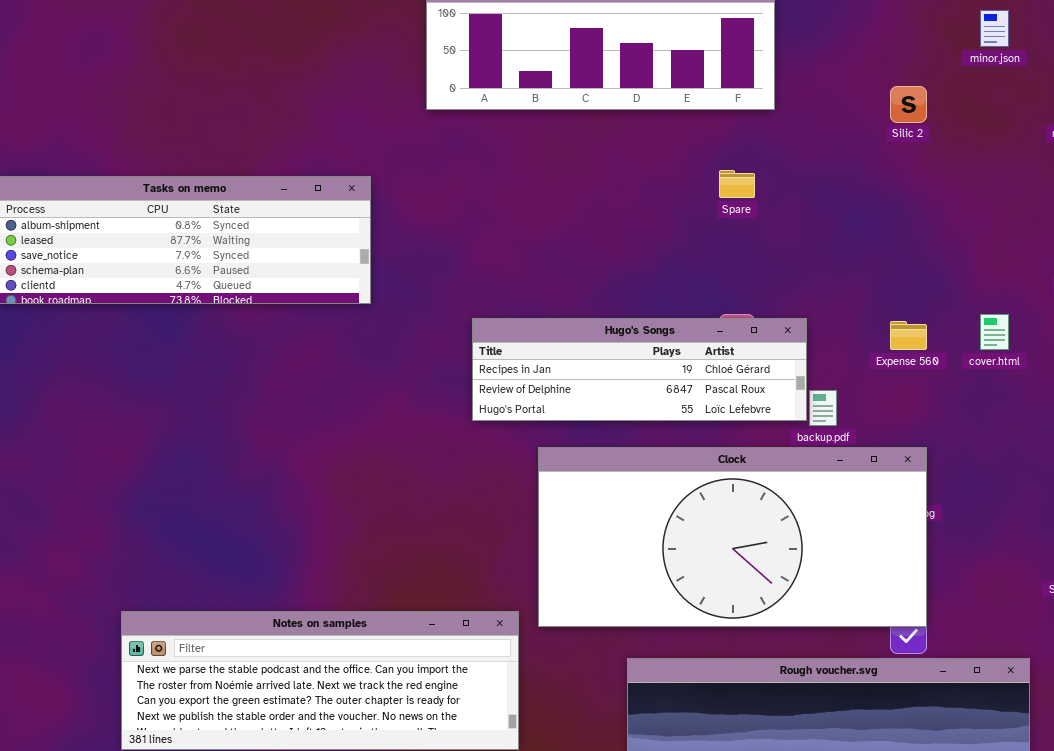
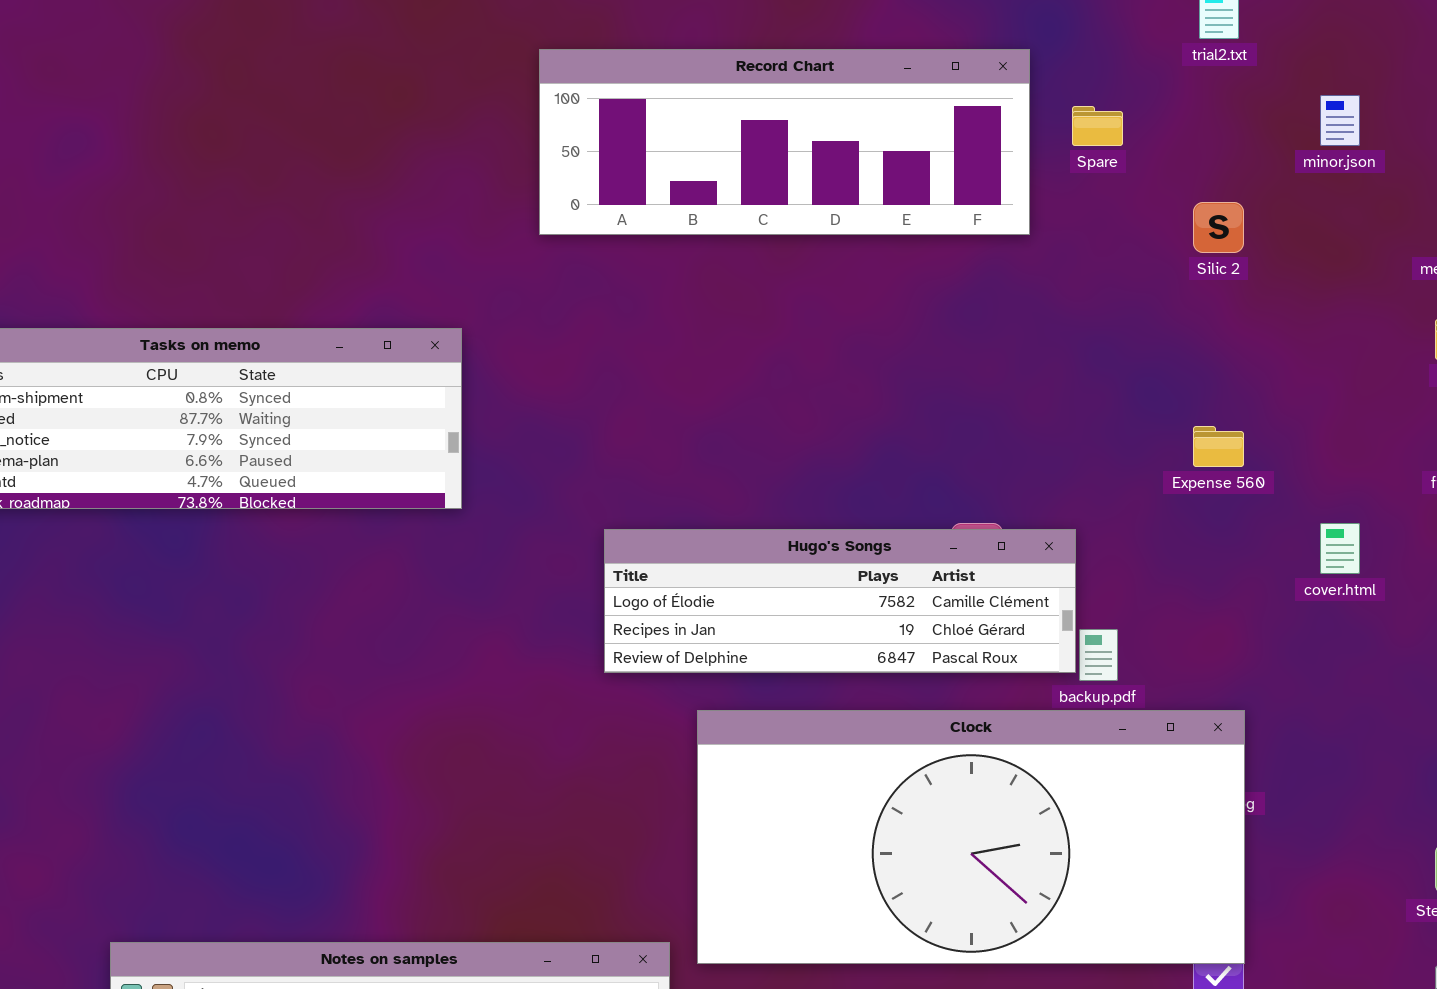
Spare: [719,170,755,198] -> [1072,106,1123,146], moved
Hugo's Songs: [472,318,807,421] -> [604,529,1076,673], scrolled up 1 row
Expense 560: [890,321,927,350] -> [1193,426,1244,467], moved

